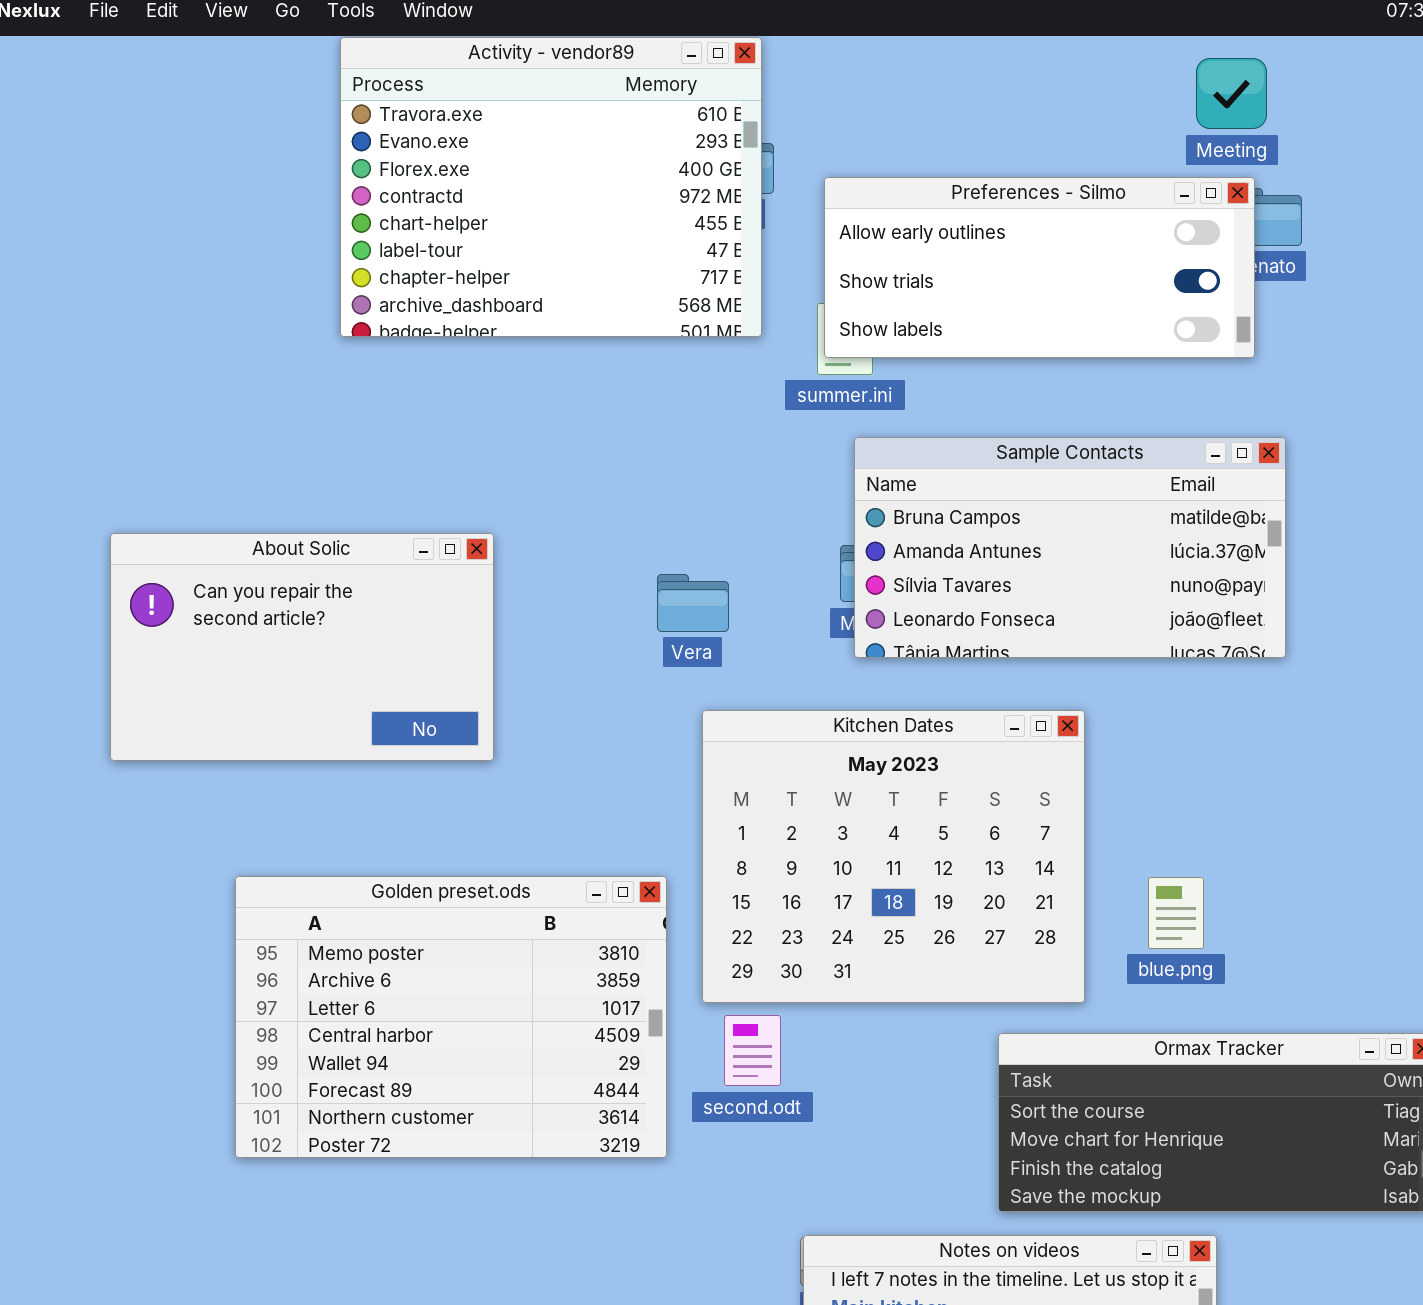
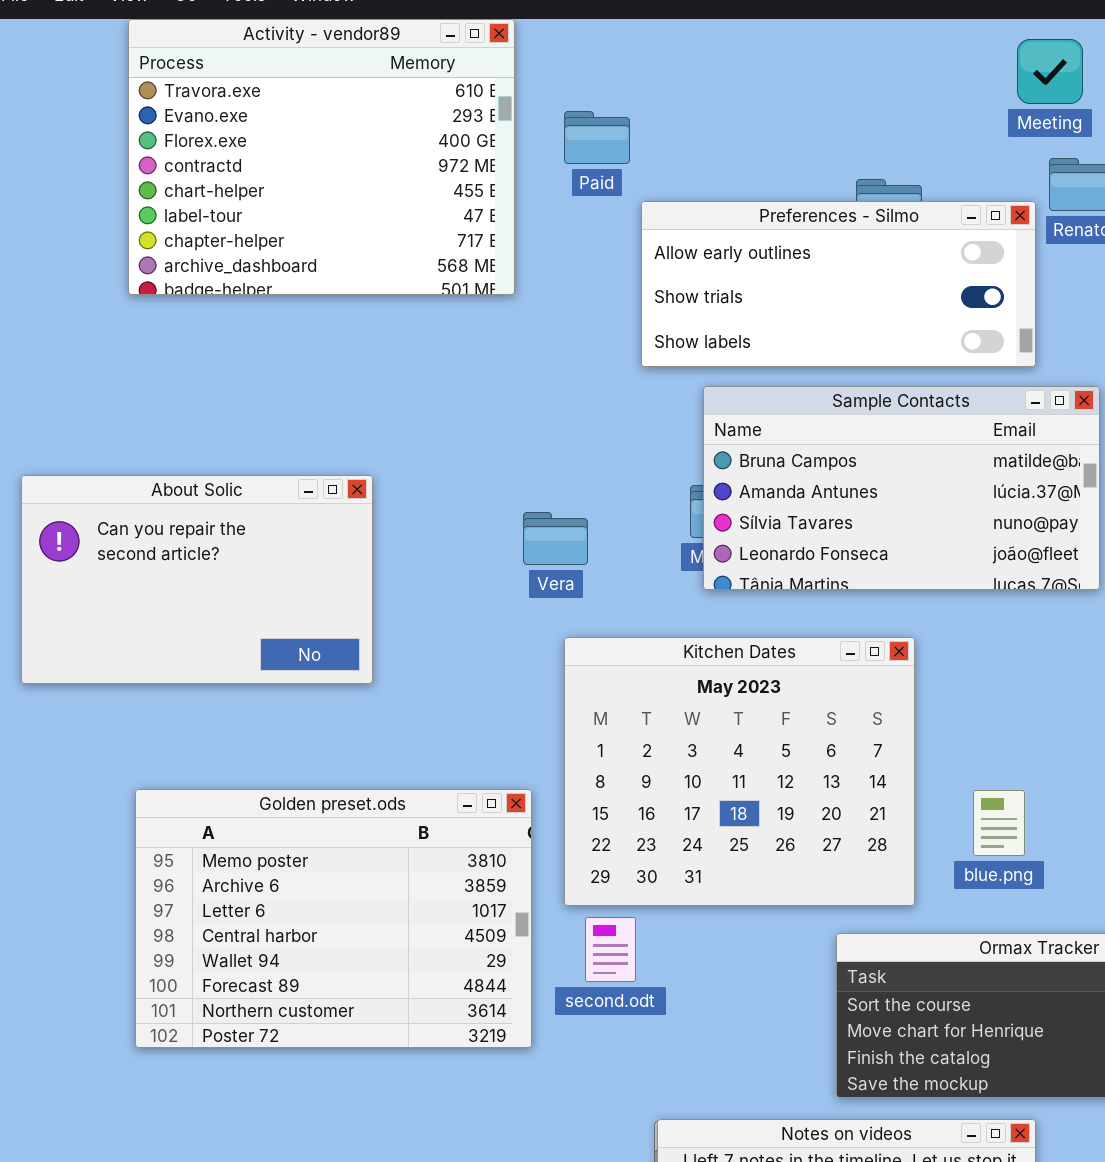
Activity - vendor89: [340,37,762,337] -> [128,19,515,295], moved
Preferences - Silmo: [824,177,1255,358] -> [641,201,1036,367], moved

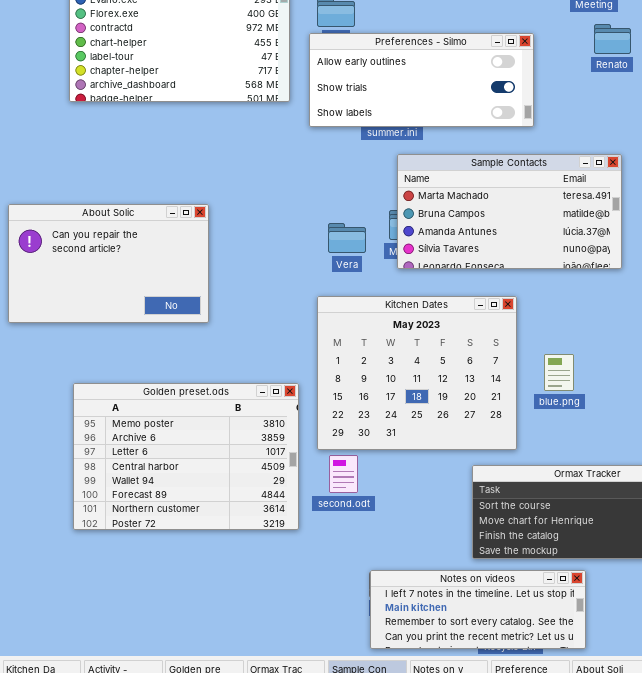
Preferences - Silmo: [641,201,1036,367] -> [309,33,534,127], moved
Sample Contacts: [703,386,1100,590] -> [397,154,622,269], scrolled up 1 row
Vera: [523,512,588,565] -> [328,223,366,253], moved
blue.png: [973,790,1025,856] -> [544,354,574,391], moved

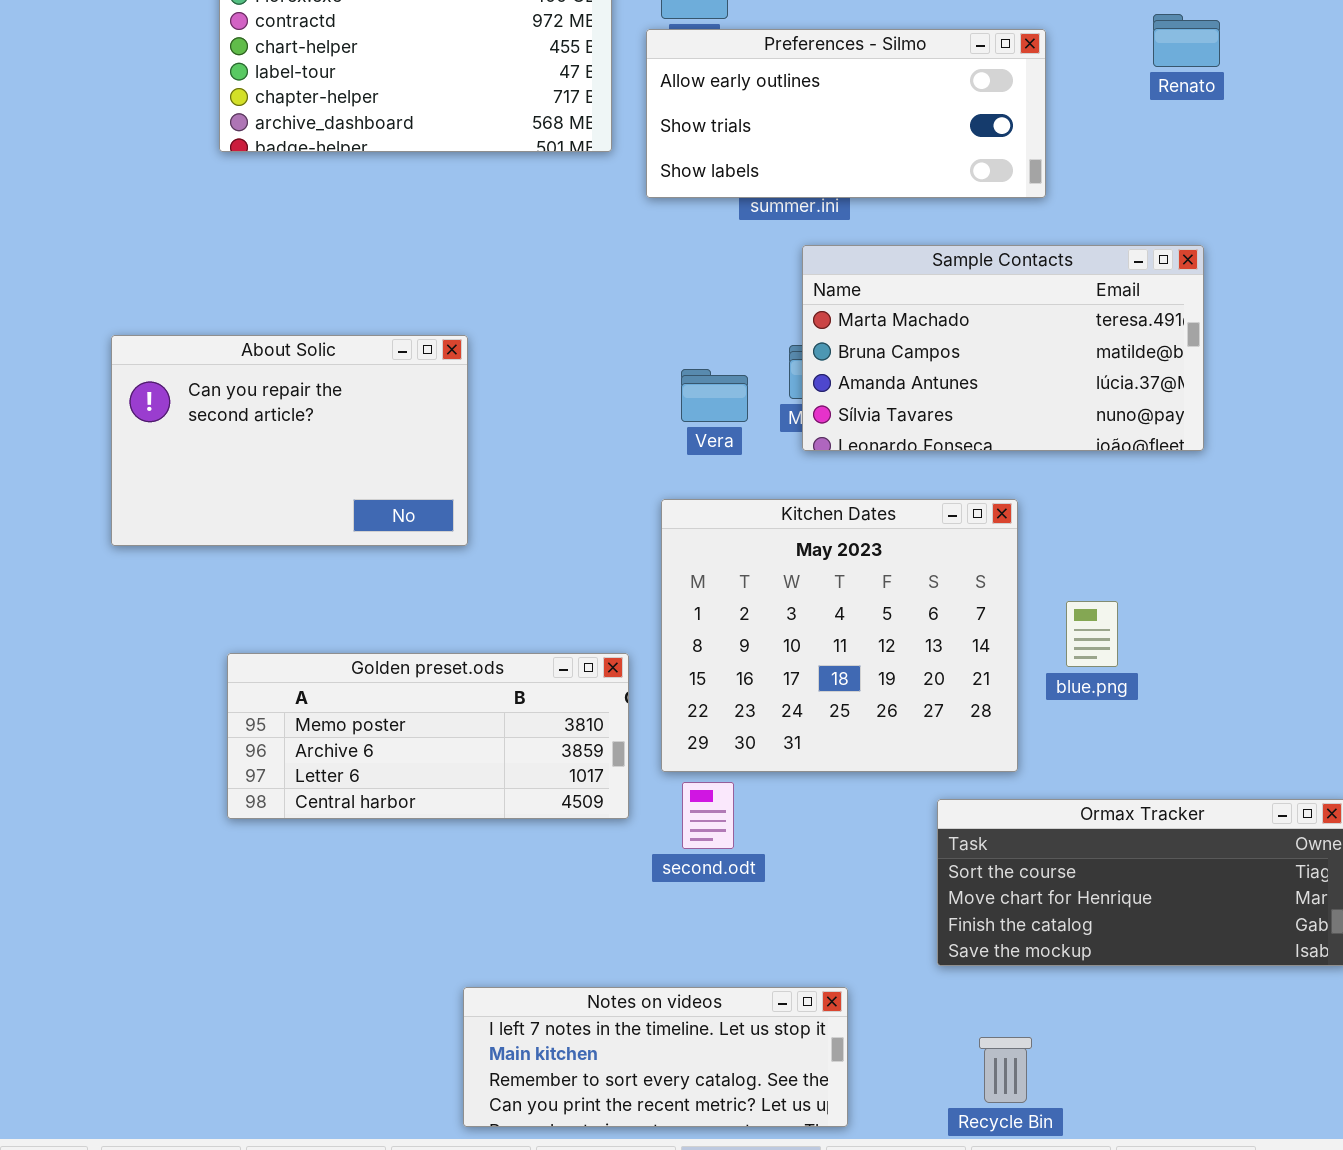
Golden preset.ods: [73,383,299,530] -> [227,653,629,819], resized
Notes on videos: [370,570,586,649] -> [463,987,848,1127], moved

